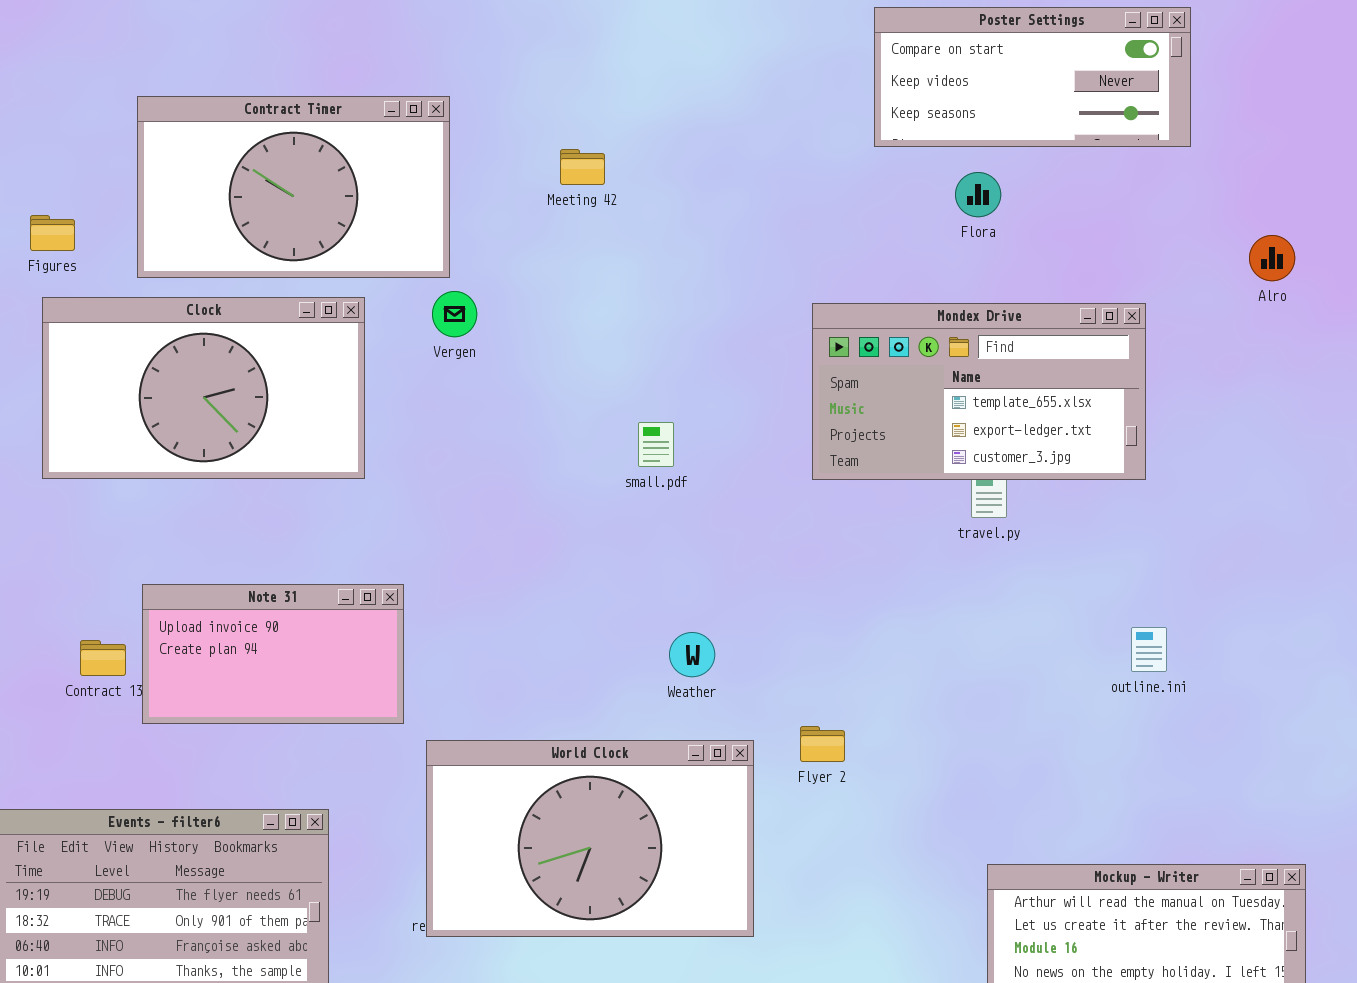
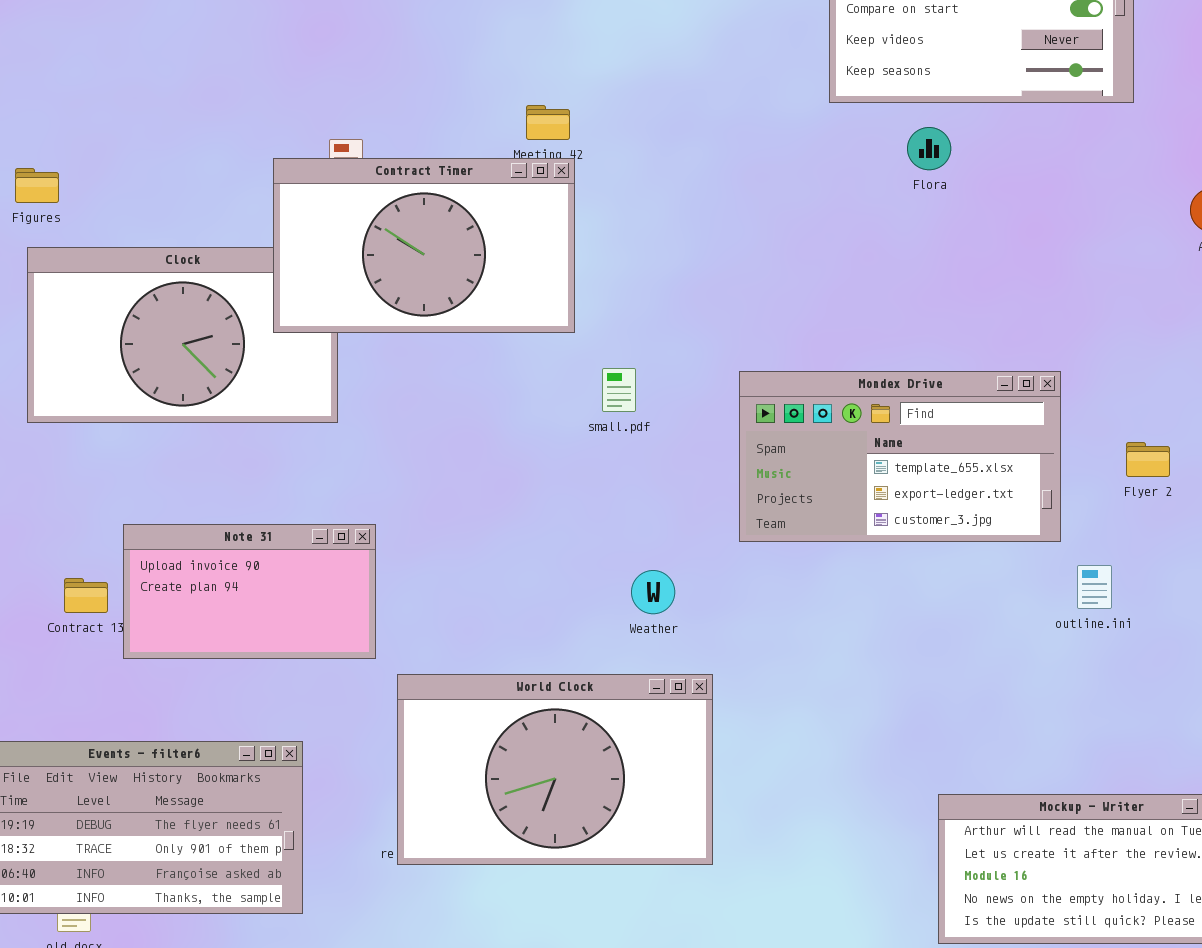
Contract Timer: [137,96,450,278] -> [273,158,575,333], moved
Mondex Drive: [812,303,1146,480] -> [739,371,1061,542], moved
Flyer 2: [800,726,845,762] -> [1126,442,1170,477], moved

